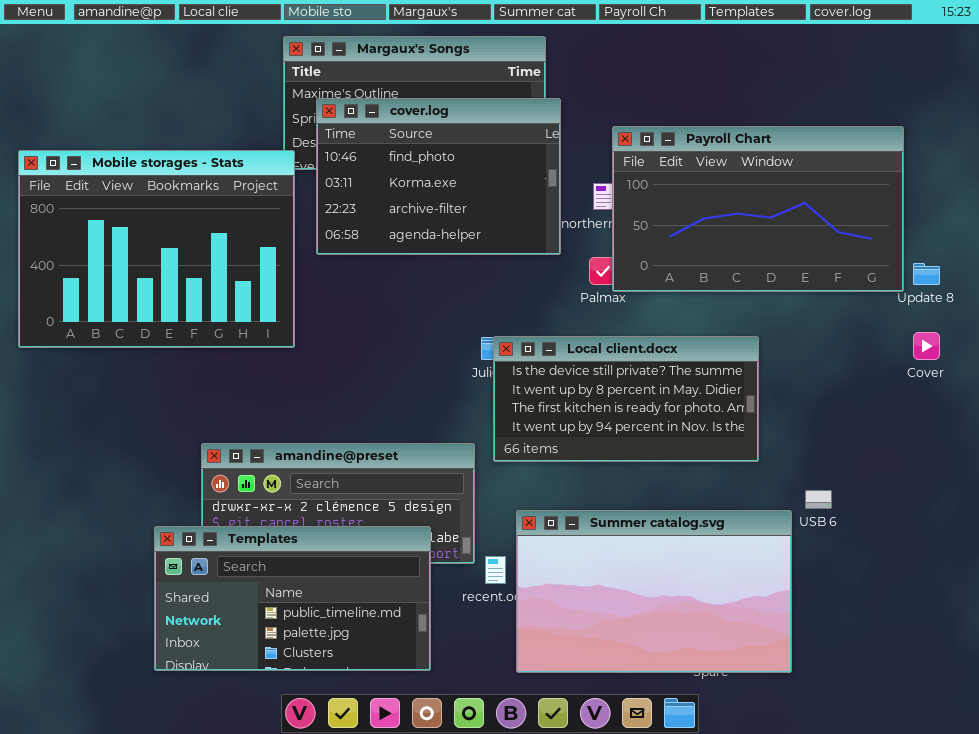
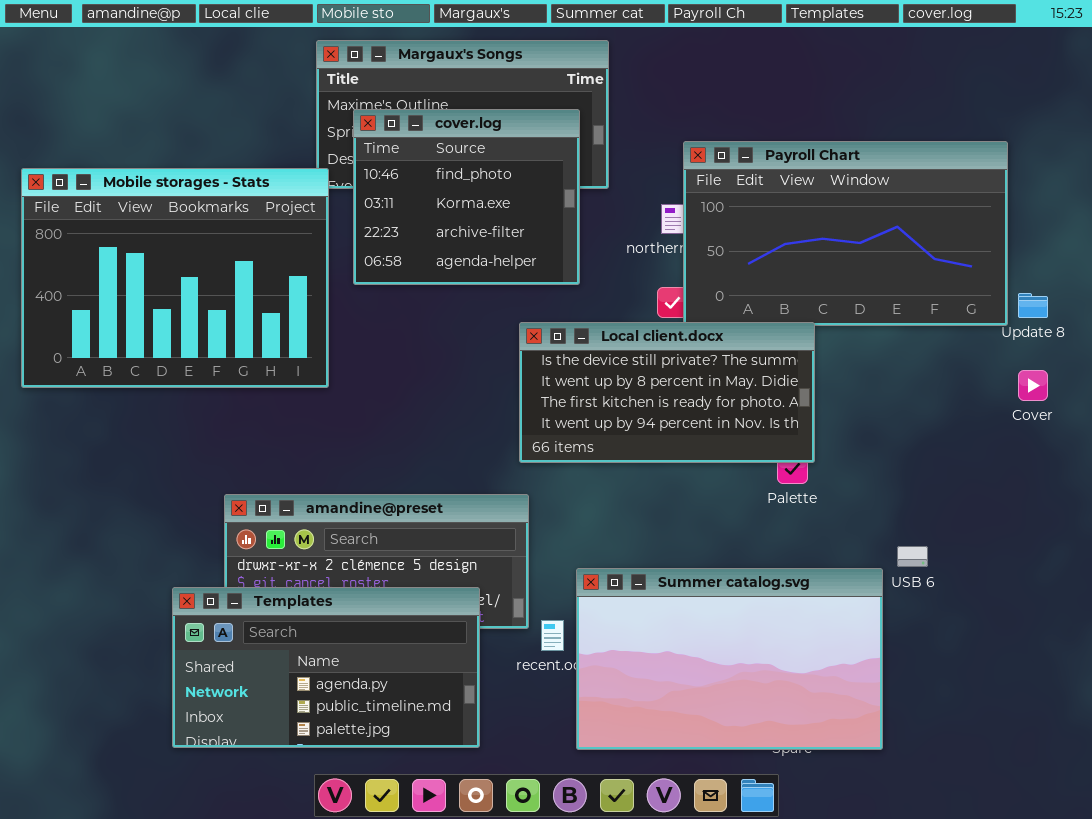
cover.log: [316,98,561,255] -> [353,109,580,285], resized
Local client.docx: [493,336,759,462] -> [519,322,815,463], moved
Templates: [154,526,431,671] -> [172,587,480,748], scrolled up 1 row

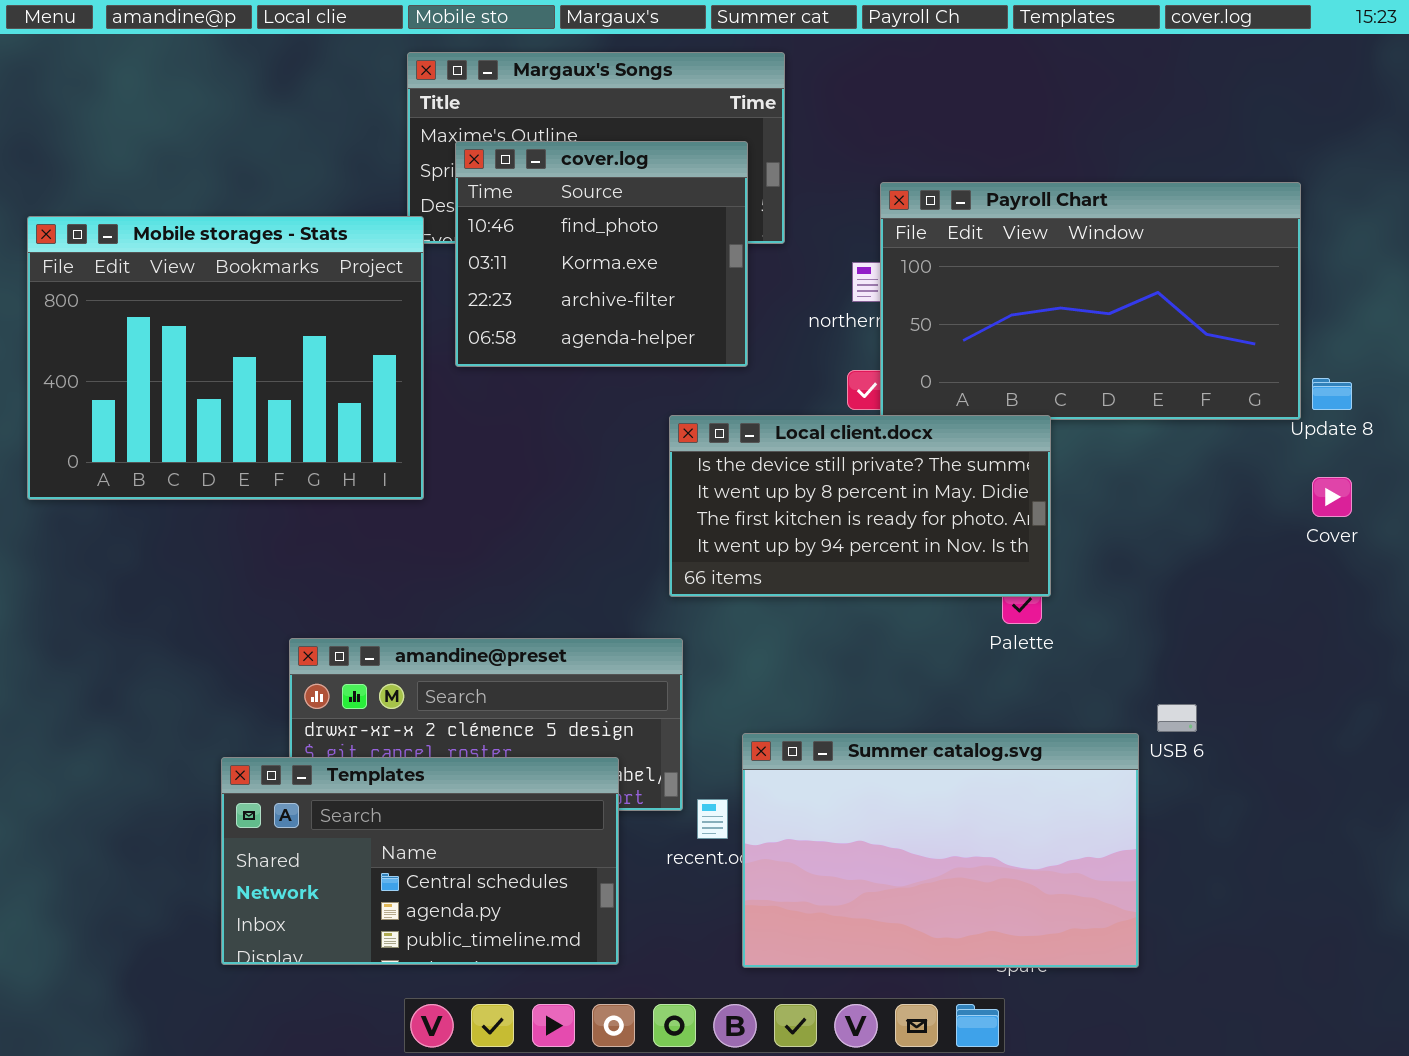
Templates: [172,587,480,748] -> [221,757,619,965], scrolled up 1 row

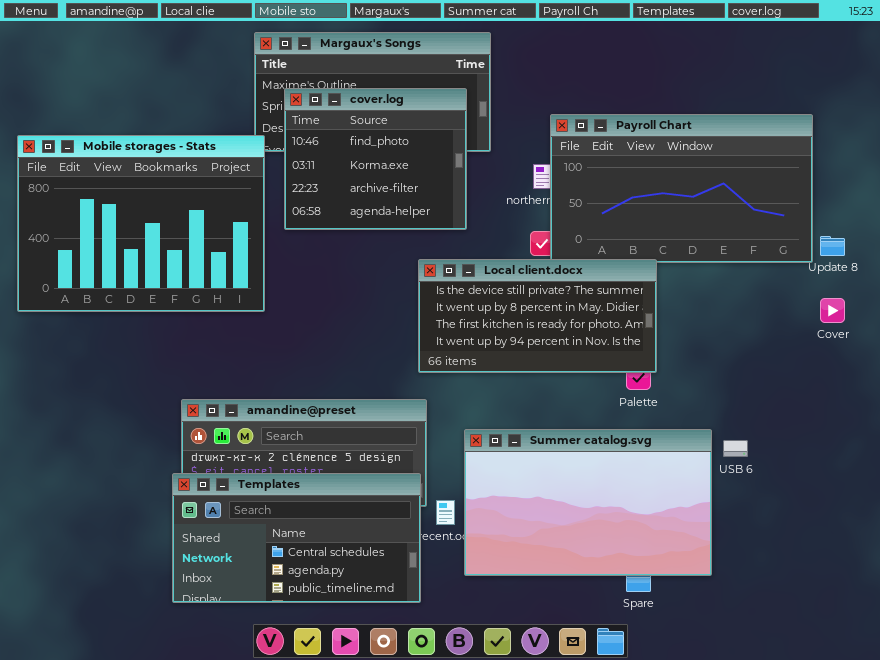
Summer catalog.svg: [742,733,1139,968] -> [464,429,712,576], moved
Templates: [221,757,619,965] -> [172,473,421,603], moved

